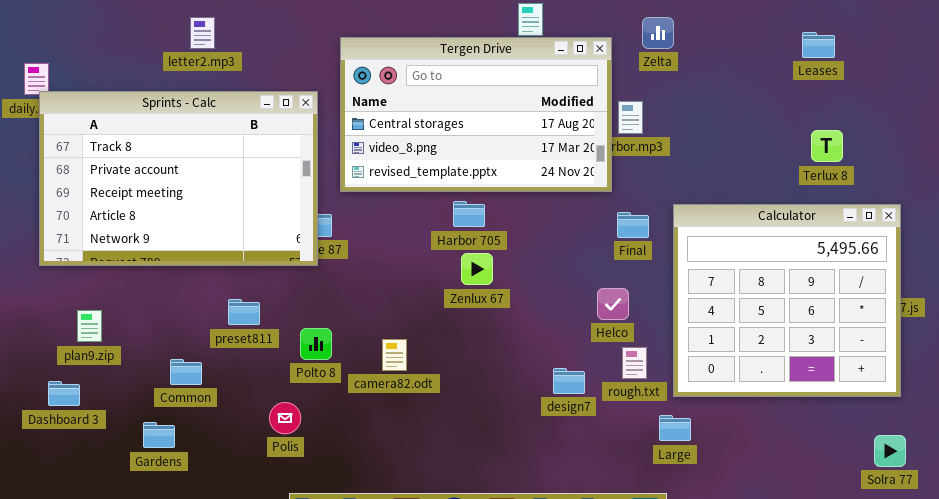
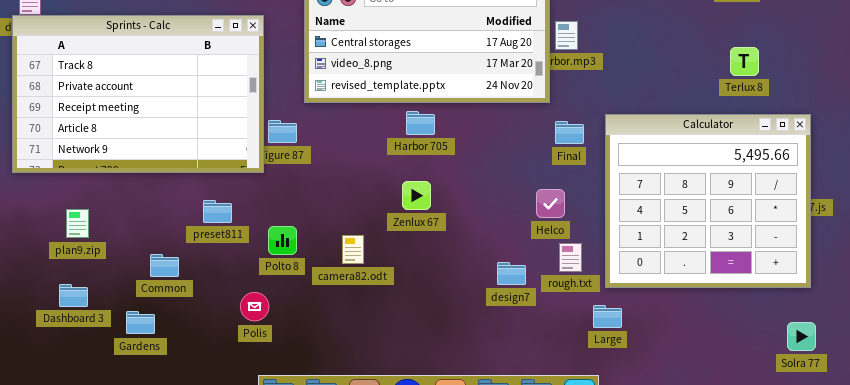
Sprints - Calc: [39,91,318,266] -> [12,15,264,173], moved
Zenlux 67: [461,253,493,285] -> [402,181,431,210], moved
Dashboard 3: [48,381,80,406] -> [59,284,88,307], moved

